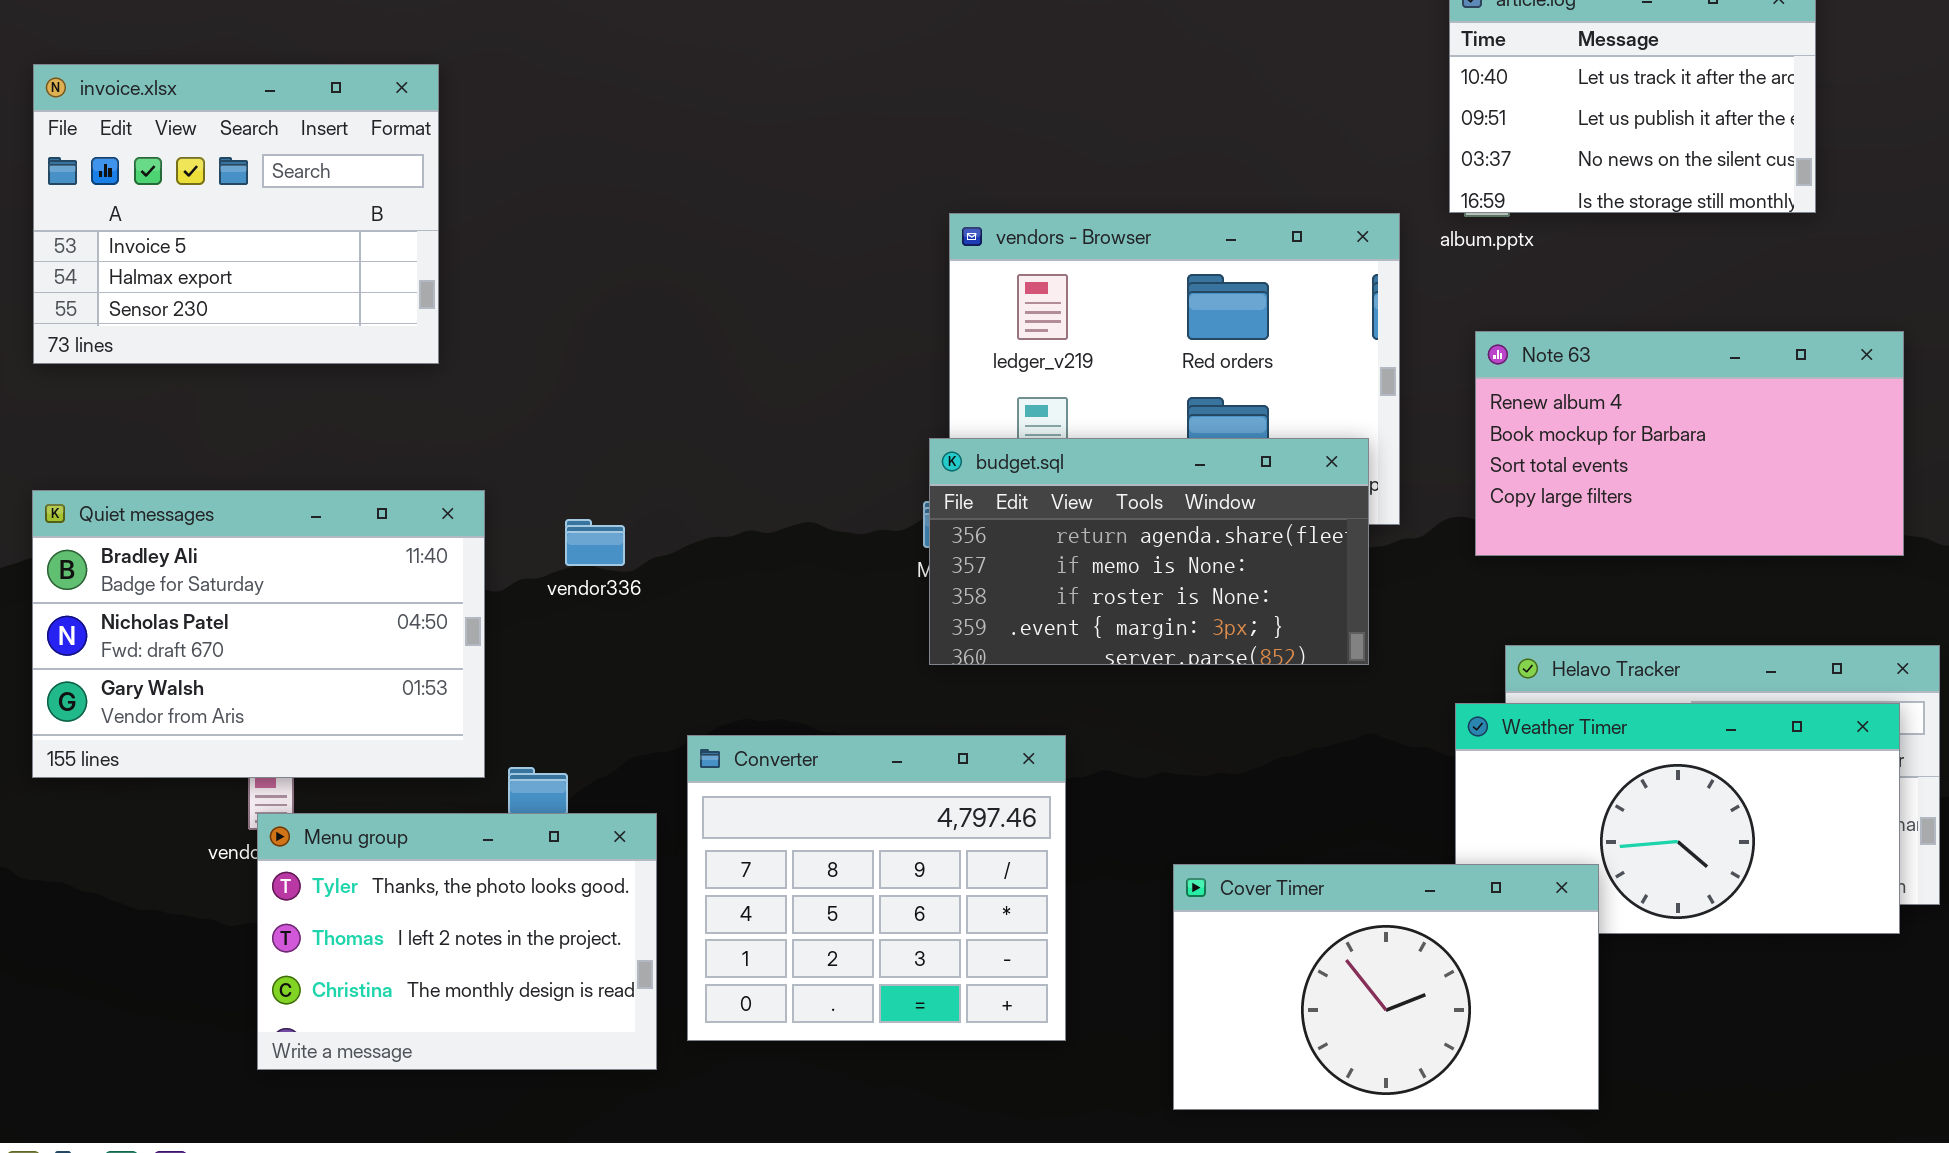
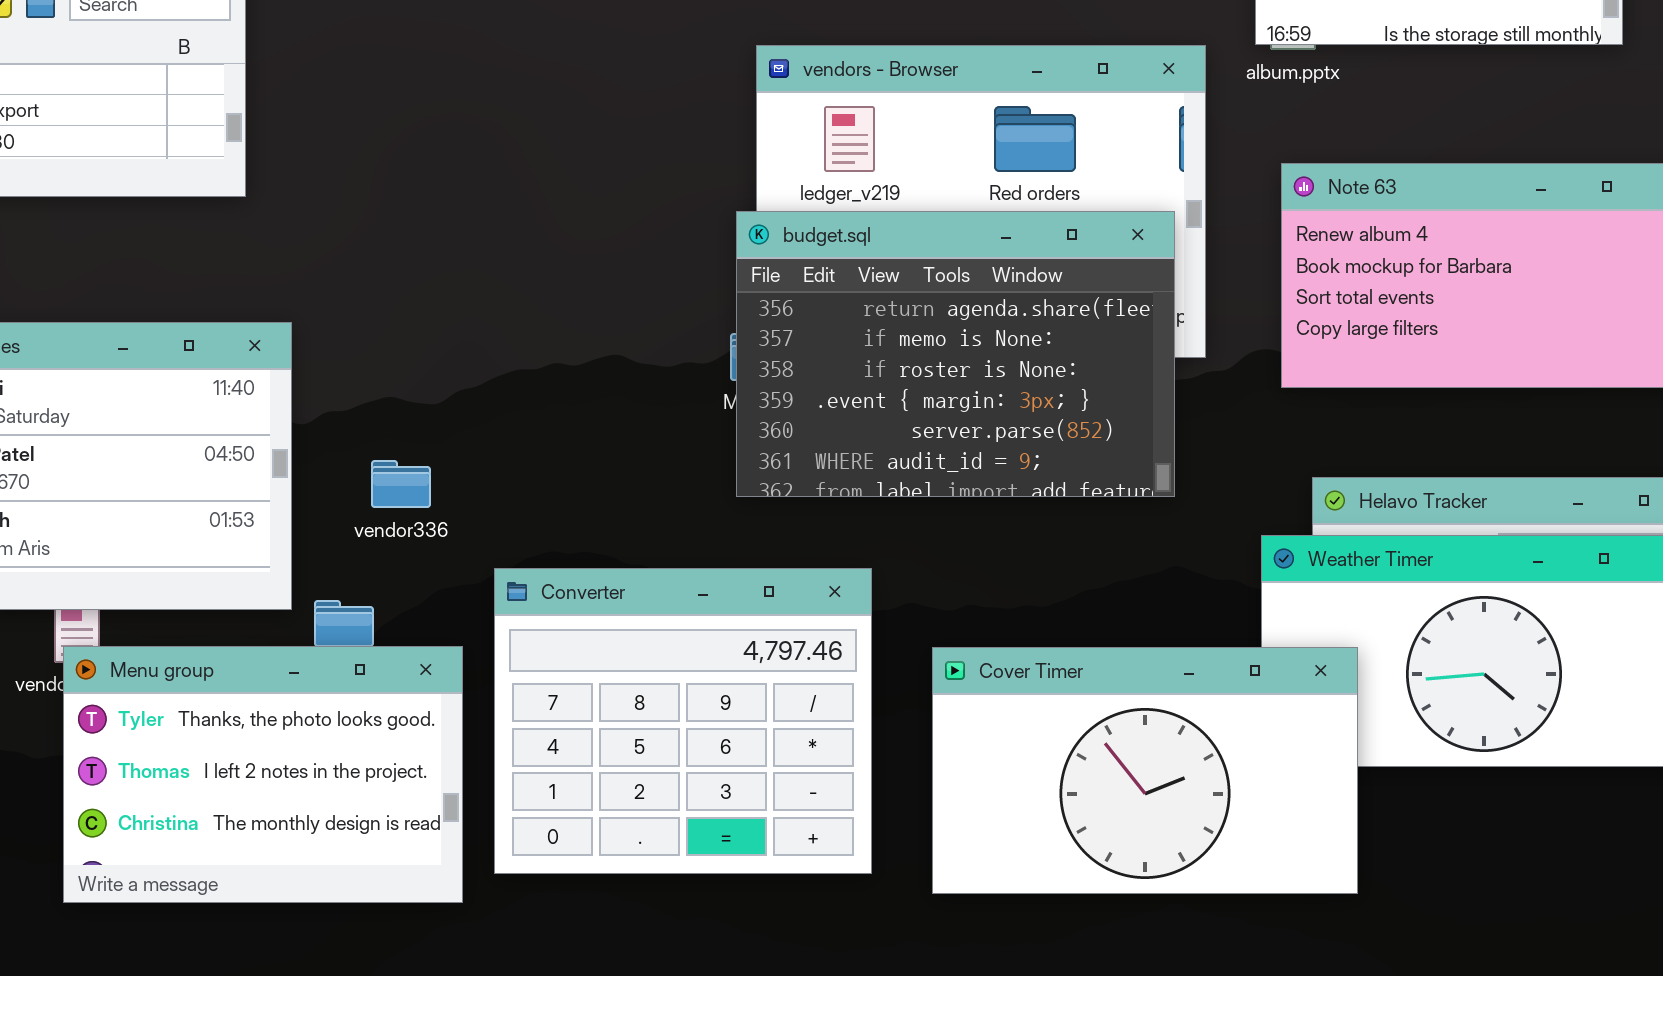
budget.sql: [929,438,1369,665] -> [736,211,1175,497], resized
vendor336: [565,519,625,566] -> [371,460,431,508], moved
Cover Timer: [1173,864,1599,1110] -> [932,647,1358,894], moved

